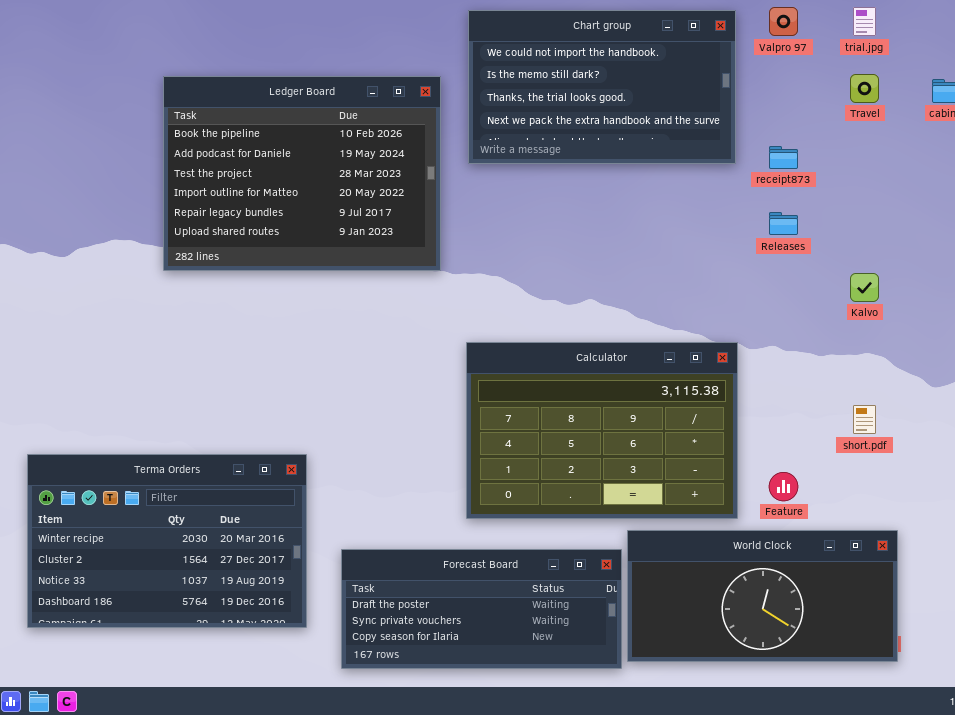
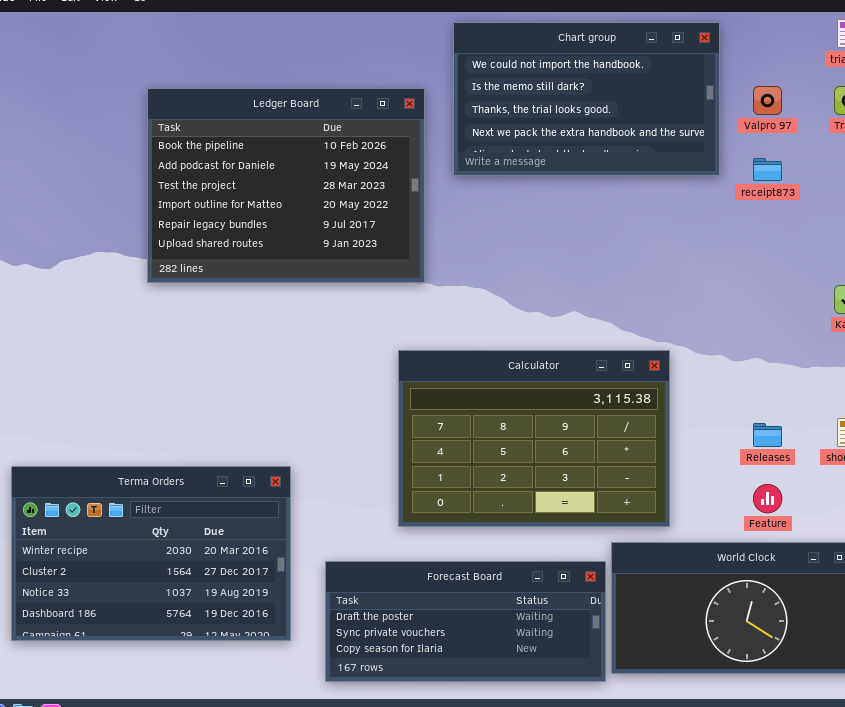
Valpro 97: [769,7,798,36] -> [753,86,782,115], moved
Releases: [769,212,798,235] -> [753,423,782,447], moved
Calculator: [466,342,738,519] -> [398,350,670,527], moved

